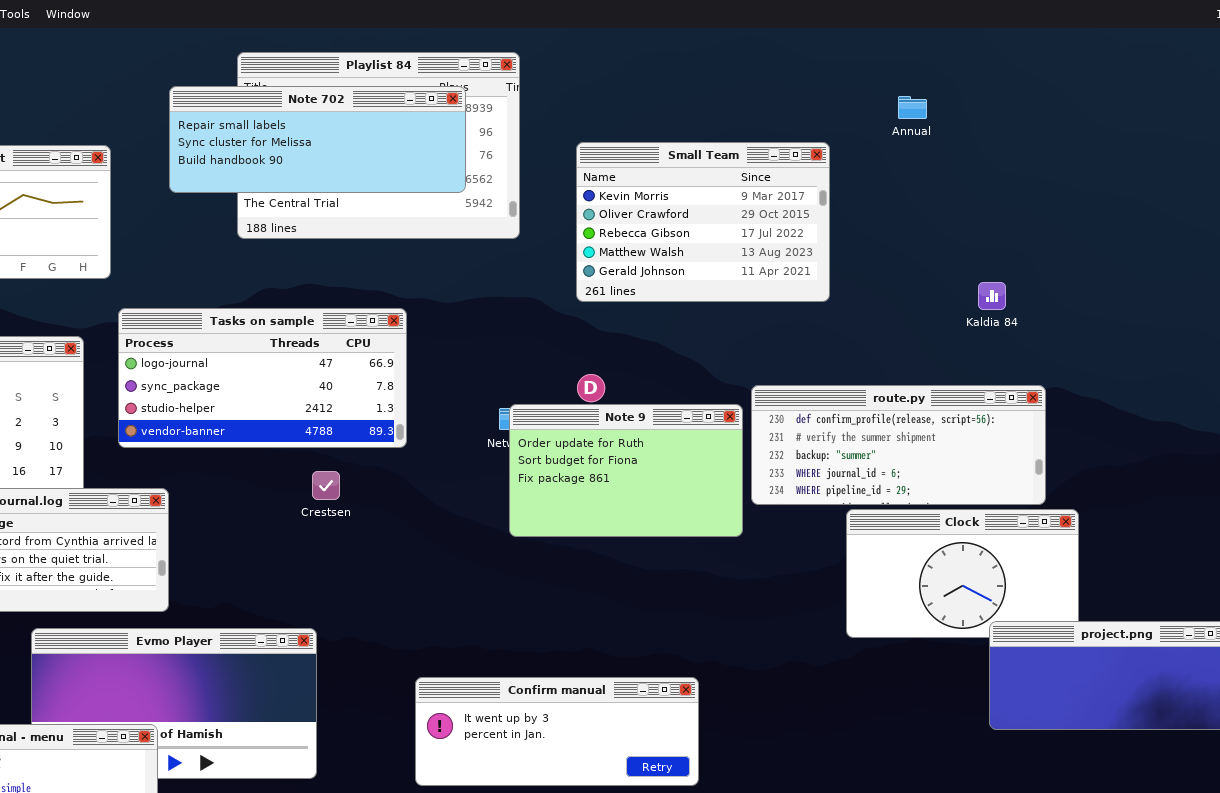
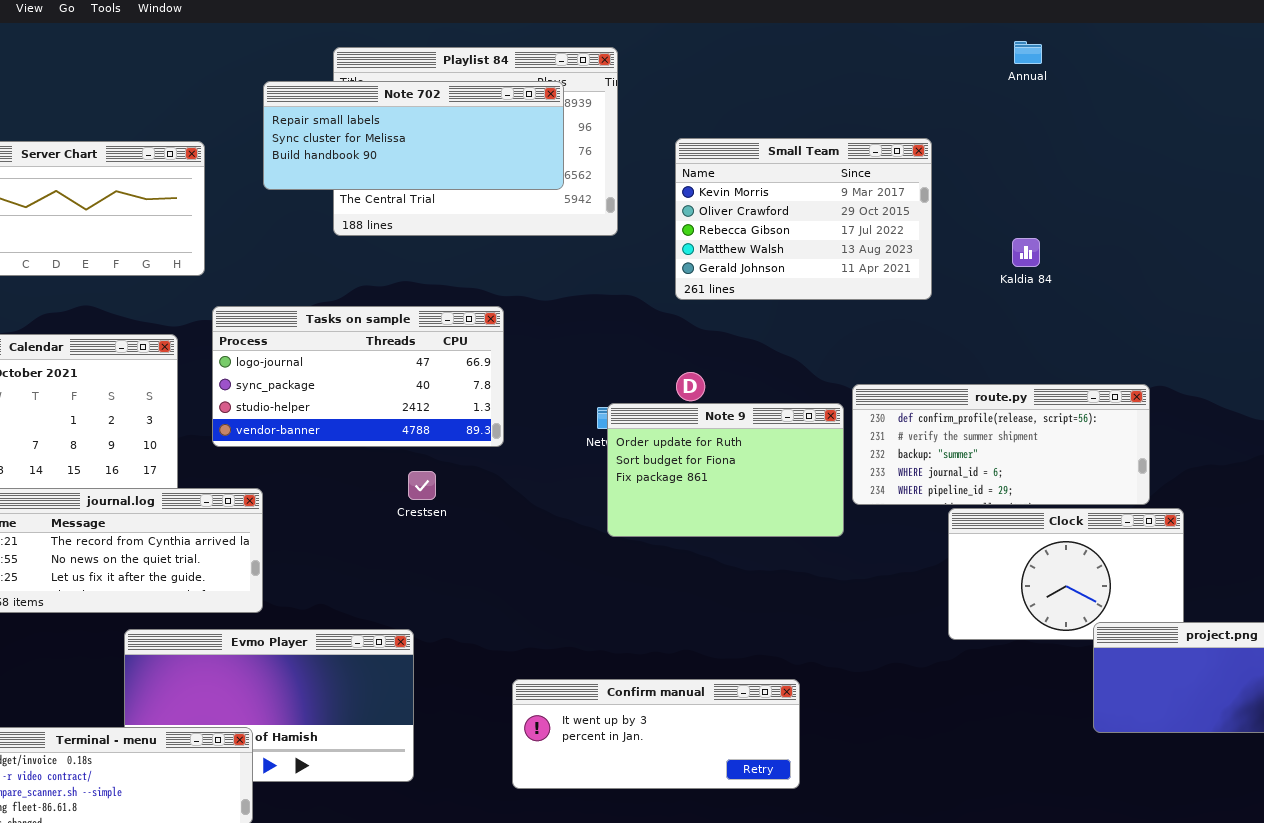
Annual: [898,96,927,119] -> [1014,41,1042,64], moved
Kaldia 84: [978,282,1006,310] -> [1012,238,1040,267], moved

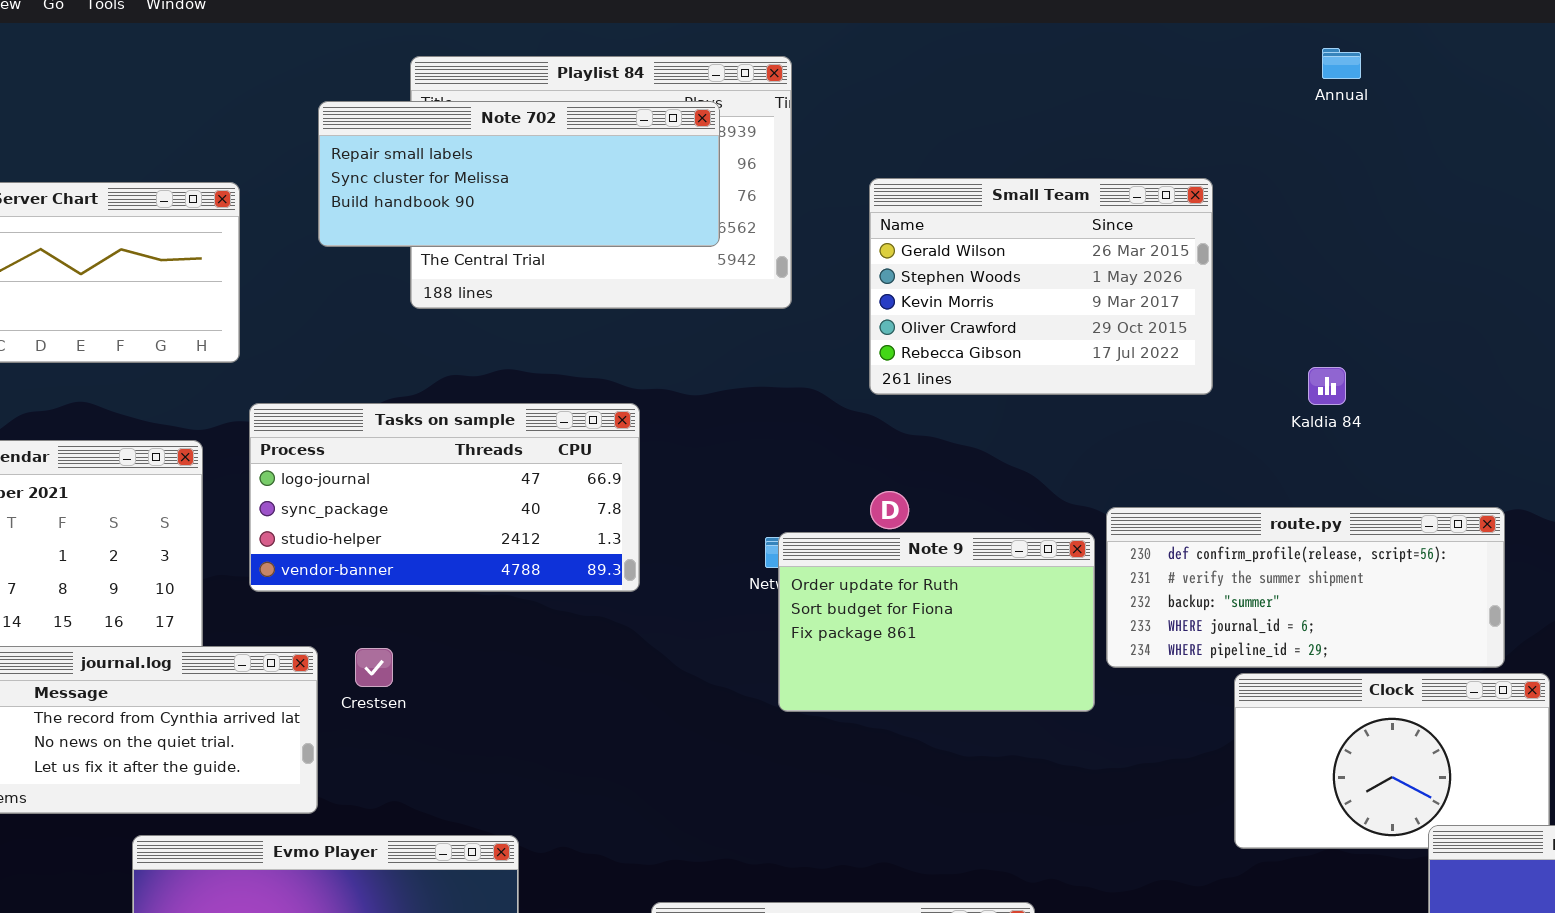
Small Team: [675,138,932,300] -> [869,178,1213,395], scrolled up 2 rows
Kaldia 84: [1012,238,1040,267] -> [1308,367,1346,405], moved
Crestsen: [408,471,436,500] -> [355,648,393,687], moved

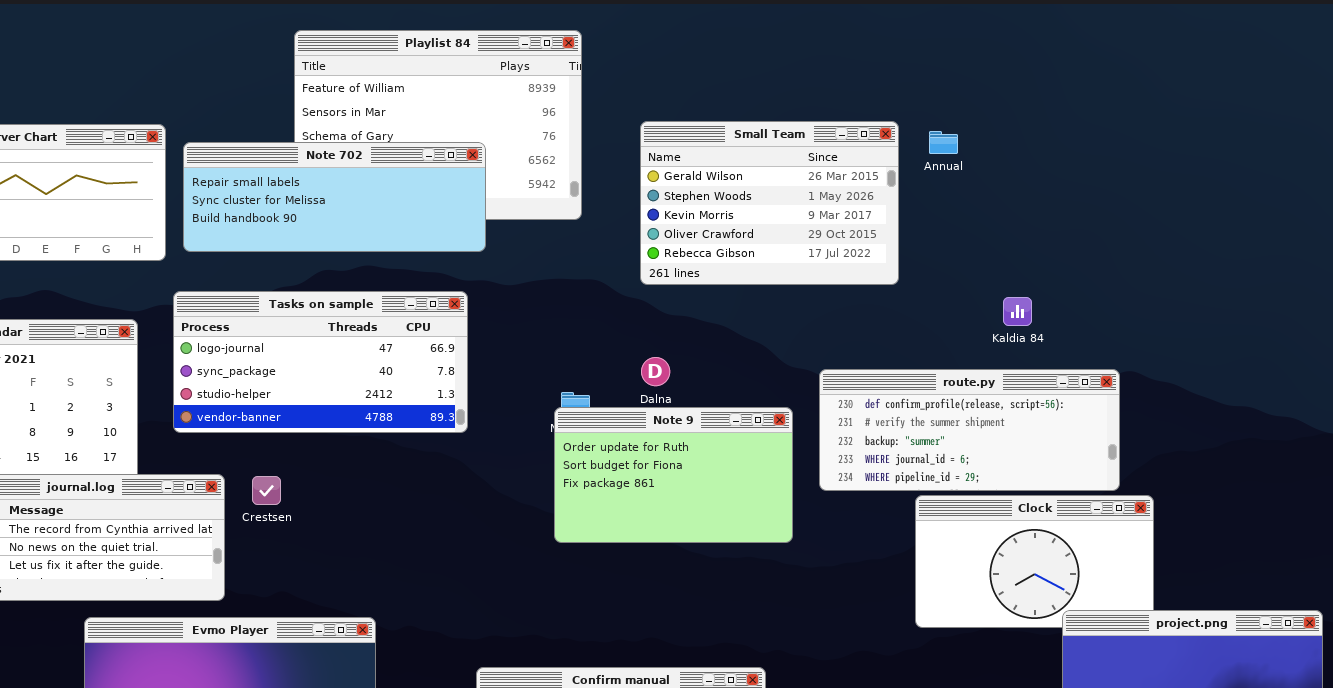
Annual: [1322,48,1361,79] -> [929,131,958,154], moved
Note 702: [318,101,720,247] -> [183,142,486,252], moved
Kaldia 84: [1308,367,1346,405] -> [1003,297,1032,326], moved
Note 9: [778,532,1095,712] -> [554,407,793,543], moved

